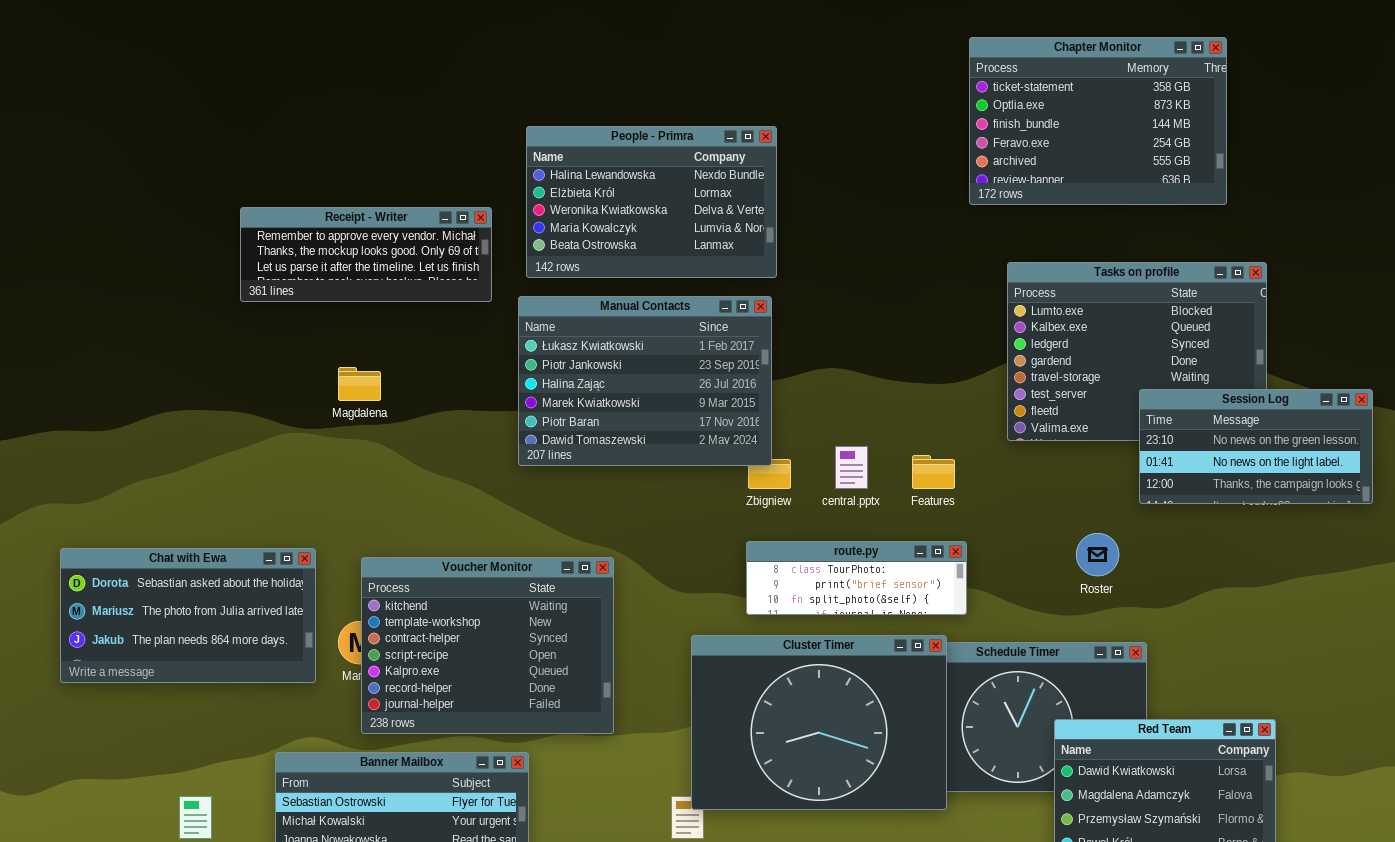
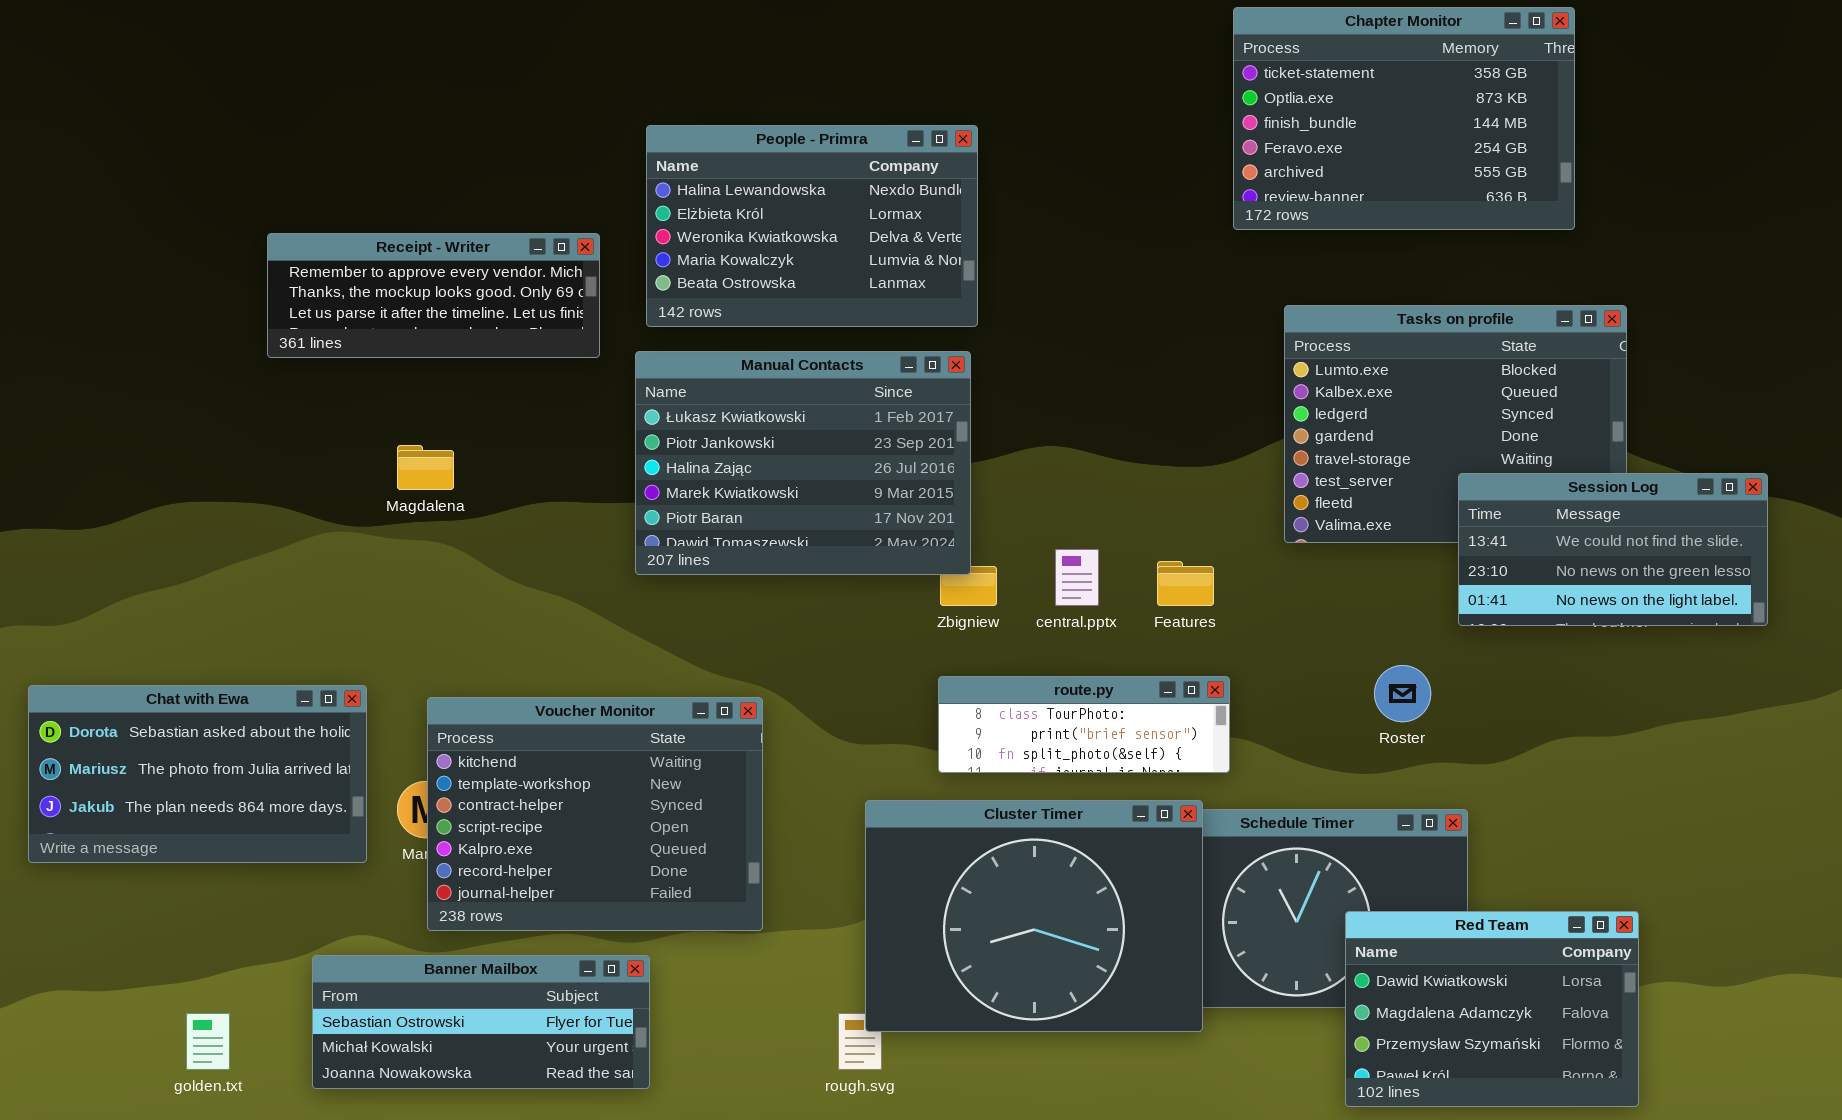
Session Log: [1139,389,1373,504] -> [1458,473,1768,626], scrolled up 1 row

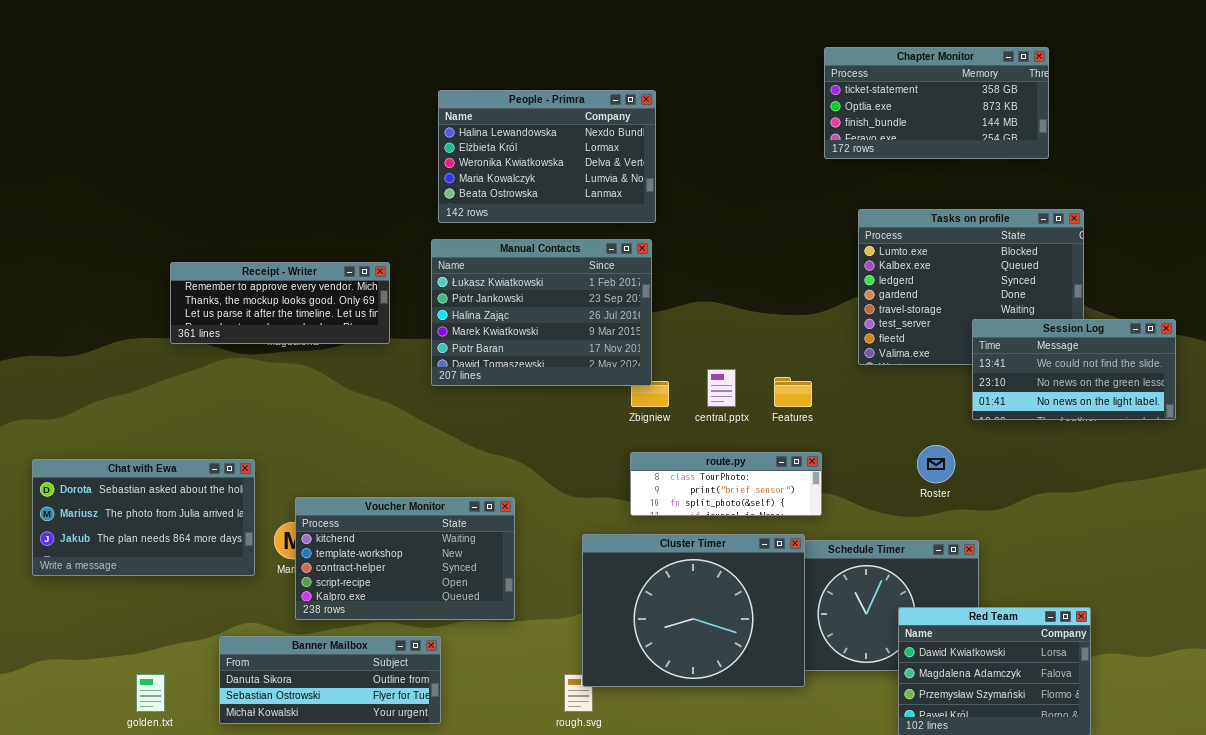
Chapter Monitor: [1233,7,1575,230] -> [824,47,1049,159], resized
Receipt - Writer: [267,233,600,358] -> [170,262,390,344], moved
Voucher Monitor: [427,697,763,931] -> [295,497,515,620], resized
Banner Mailbox: [312,955,650,1089] -> [219,636,441,724], scrolled up 1 row

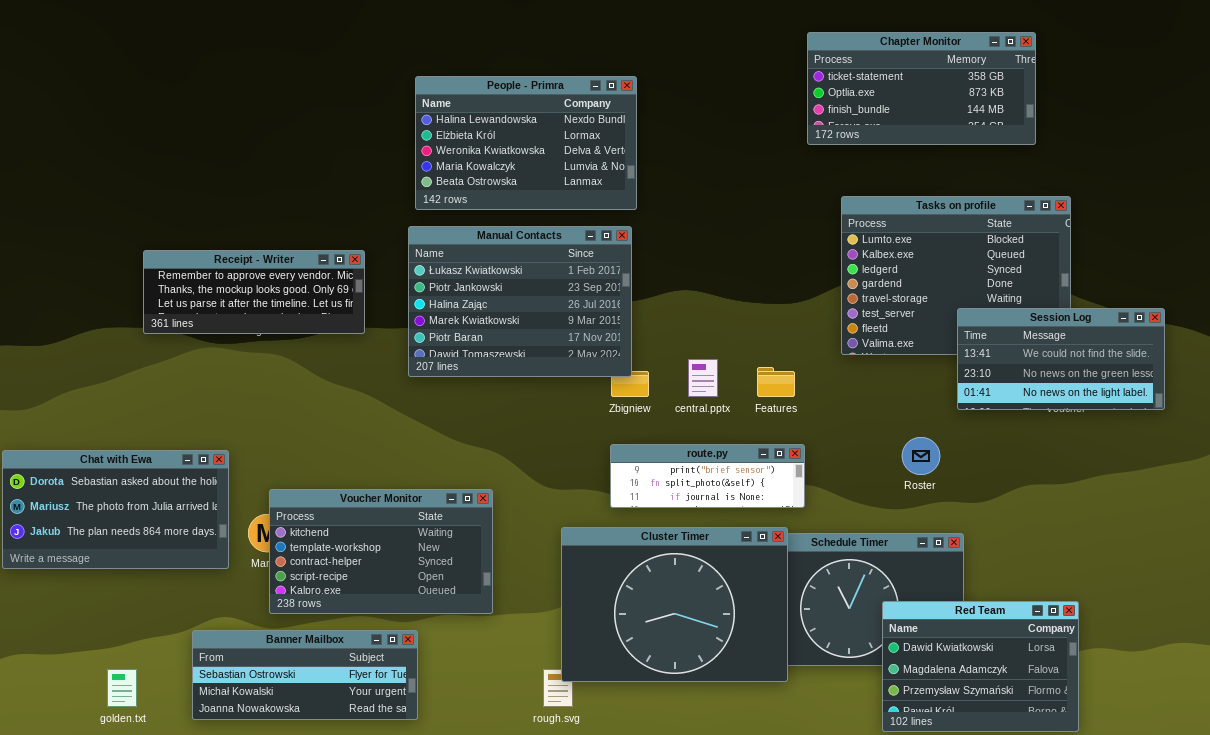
route.py: [630,452,822,516] -> [610,444,805,508], scrolled down 1 row
Banner Mailbox: [219,636,441,724] -> [192,630,418,720], scrolled down 1 row

